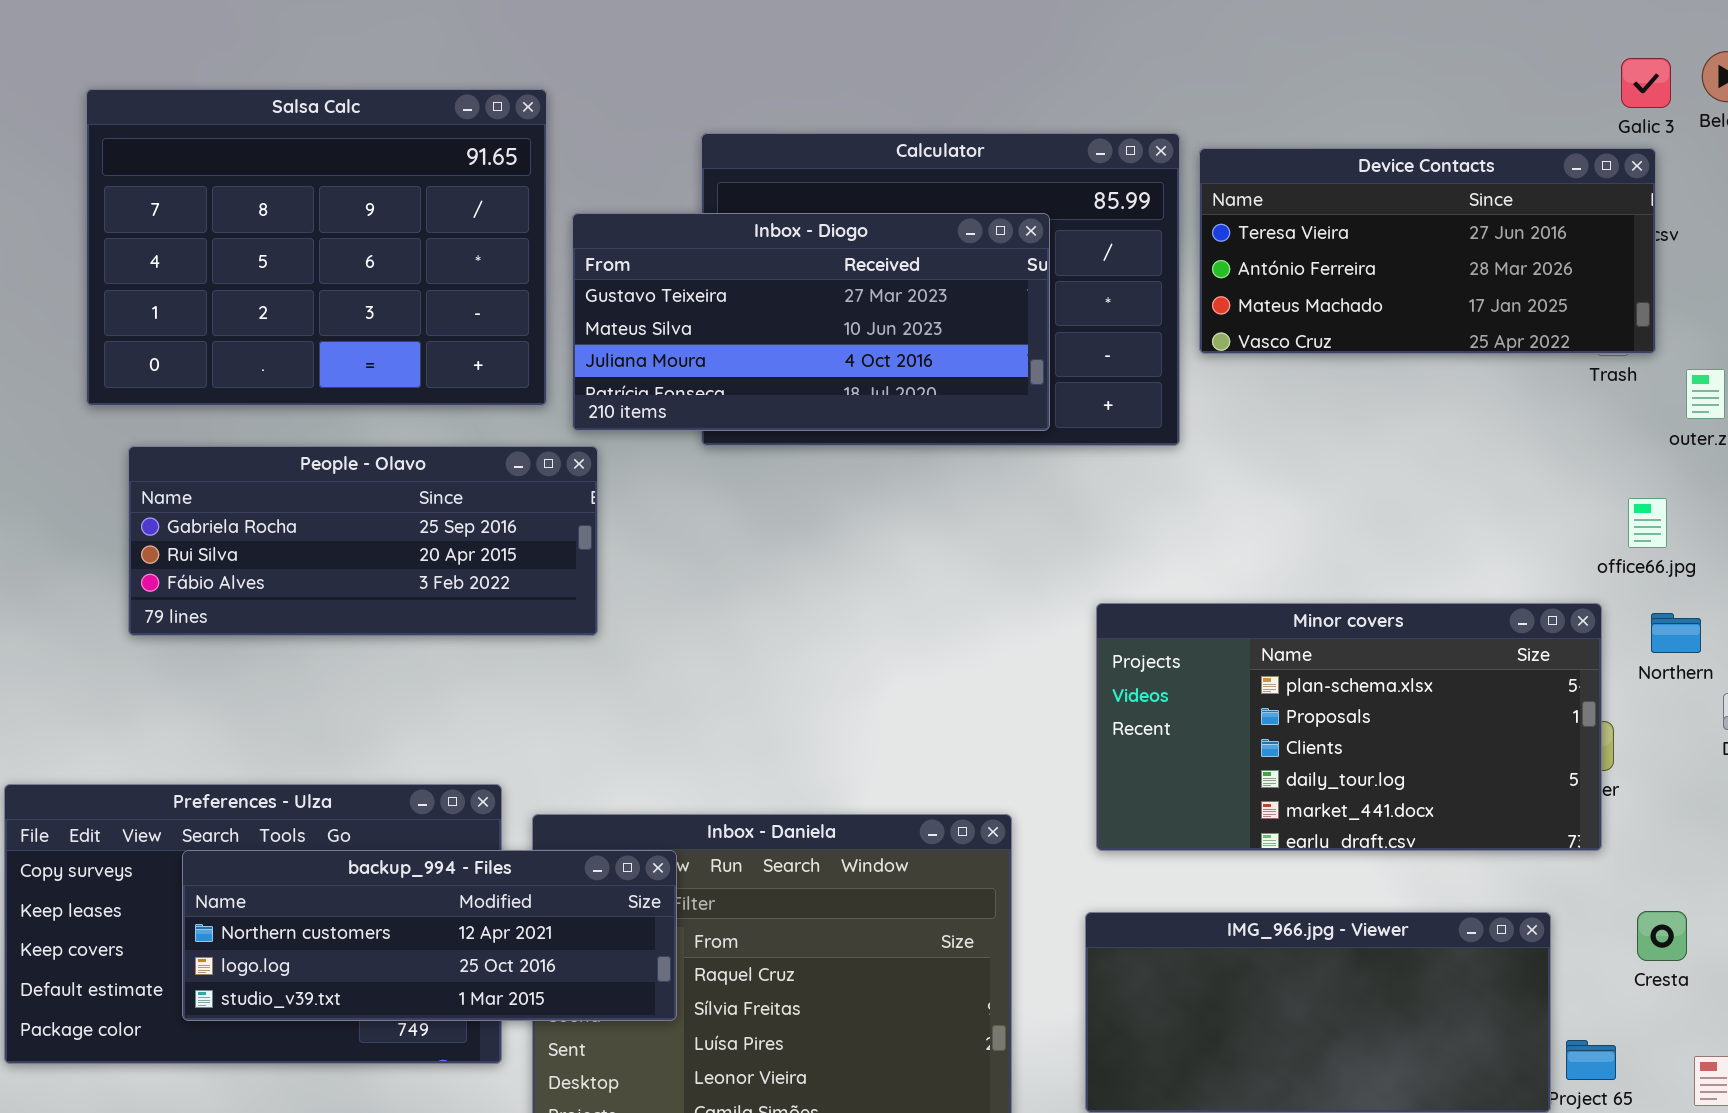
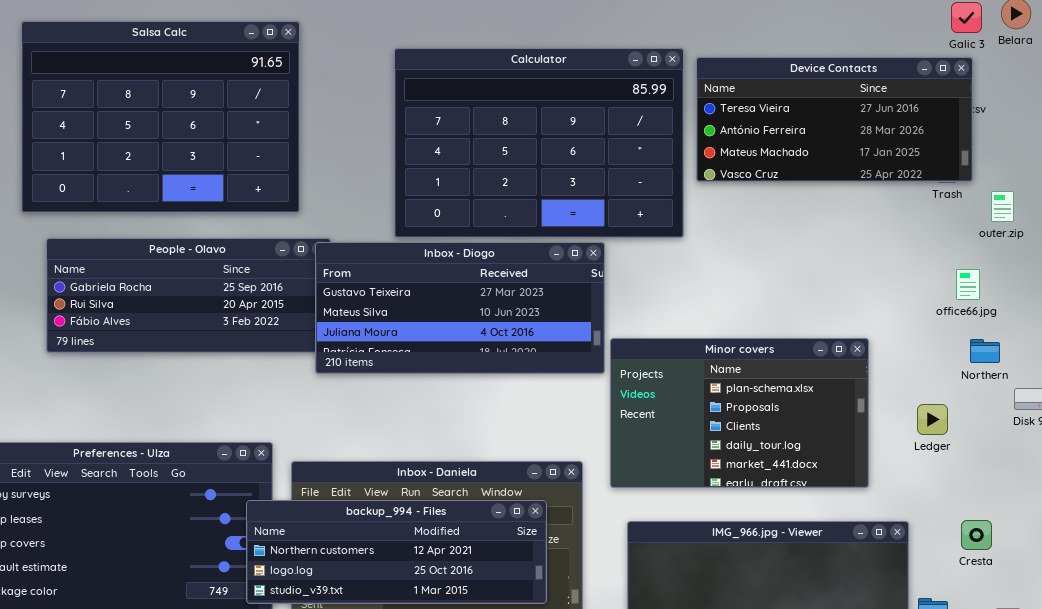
Inbox - Diogo: [572,213,1050,431] -> [315,242,605,374], moved
Minor covers: [1096,603,1602,851] -> [610,338,869,488], moved, resized
backup_994 - Files: [182,850,677,1021] -> [246,500,547,604], moved

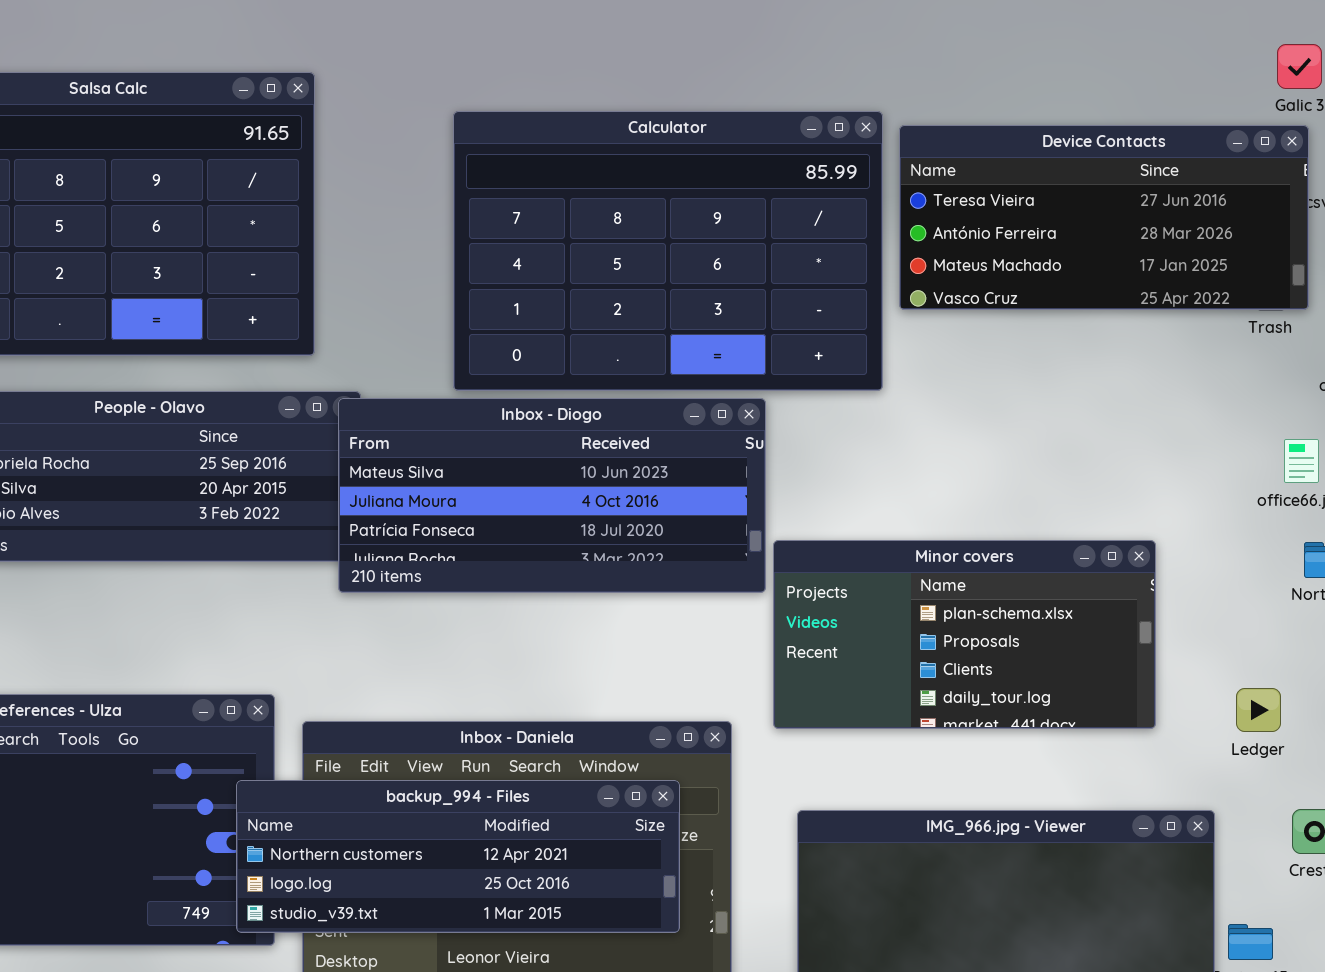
Inbox - Diogo: [315,242,605,374] -> [338,398,766,593], scrolled down 1 row
Minor covers: [610,338,869,488] -> [773,540,1156,729], resized
Ledger: [917,404,948,435] -> [1236,688,1281,732], moved

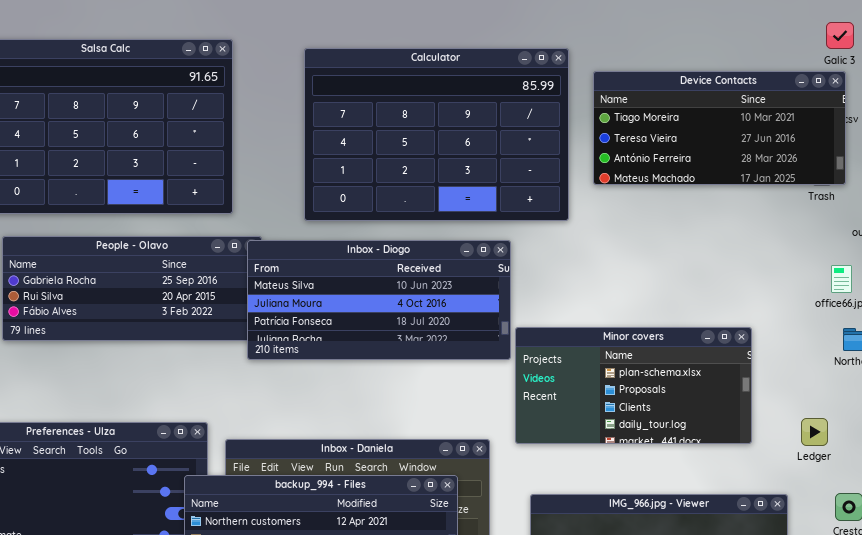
Calculator: [453,111,883,391] -> [304,48,569,221], moved
Device Contacts: [899,125,1309,310] -> [593,71,846,185], scrolled up 1 row

